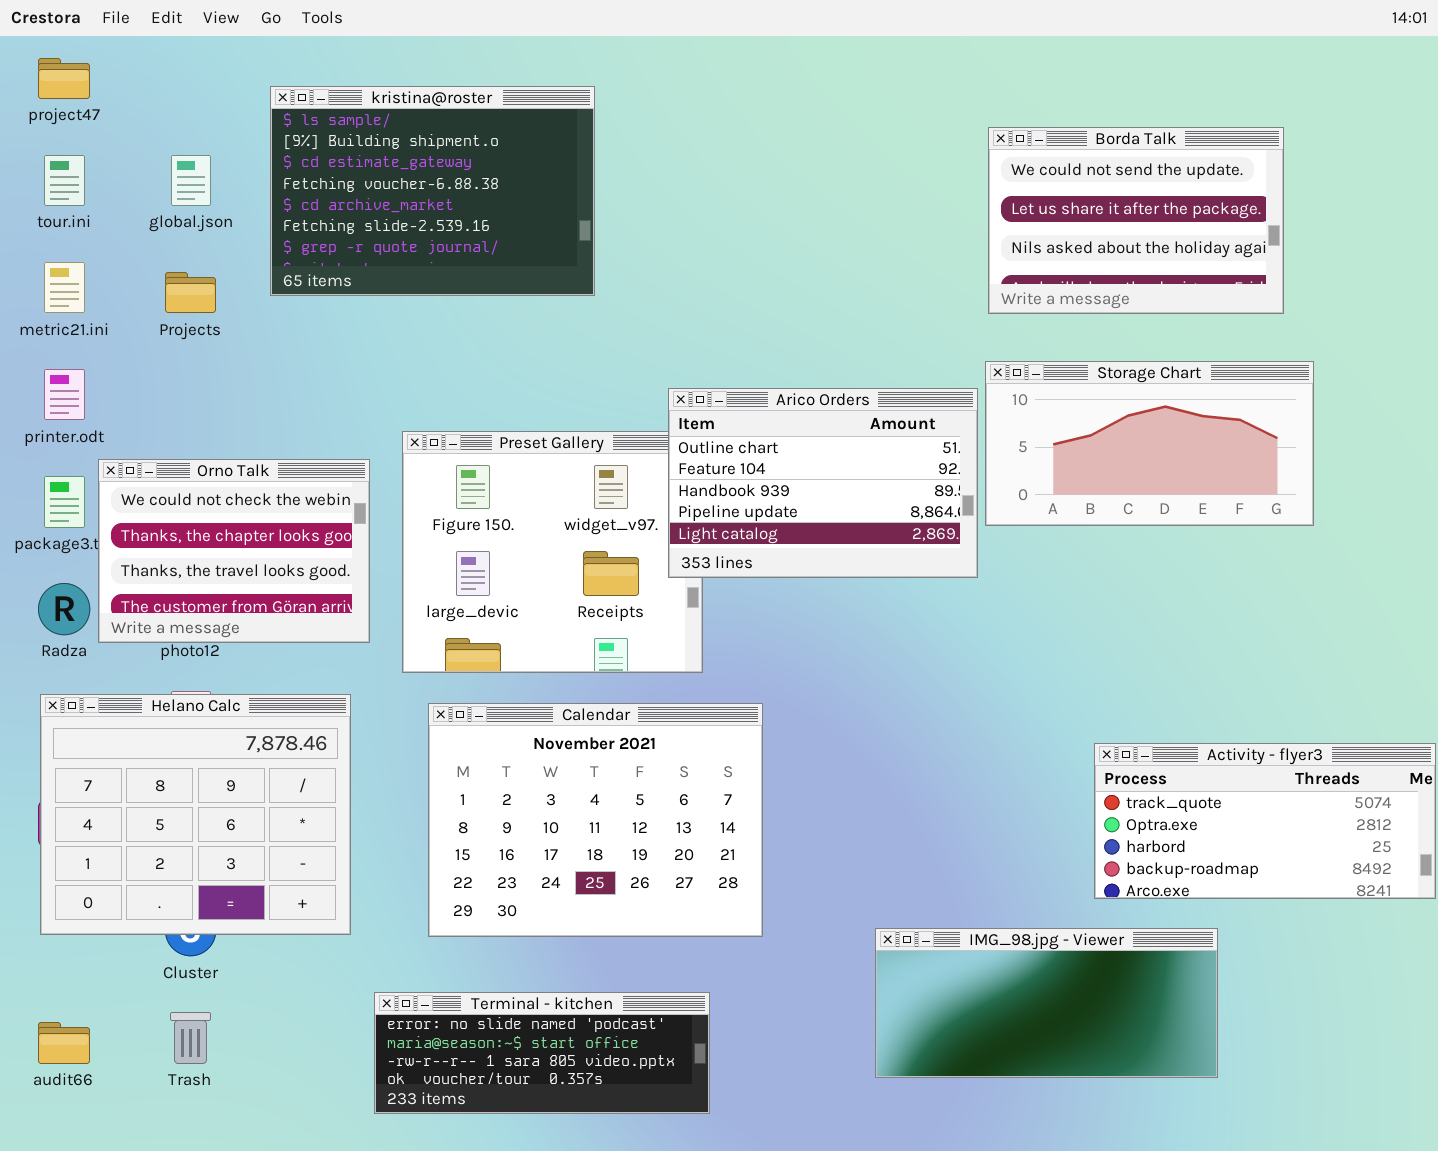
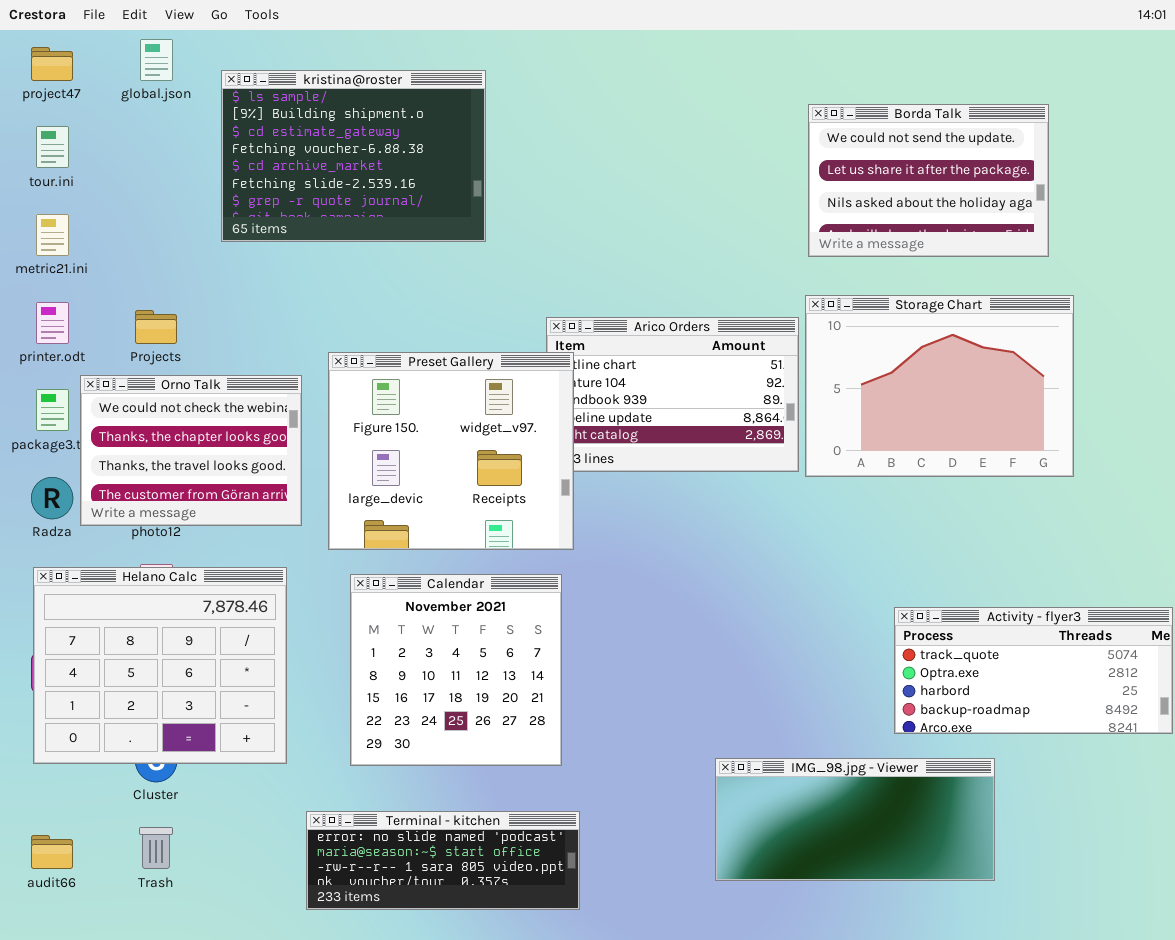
global.json: [171,155,211,206] -> [140,39,173,81], moved
Projects: [165,272,216,313] -> [135,310,177,344], moved
Storage Chart: [985,361,1314,526] -> [805,295,1074,477], resized
Preset Gallery: [402,431,703,673] -> [328,352,574,550], raised
Calendar: [428,703,763,937] -> [350,574,562,766], resized

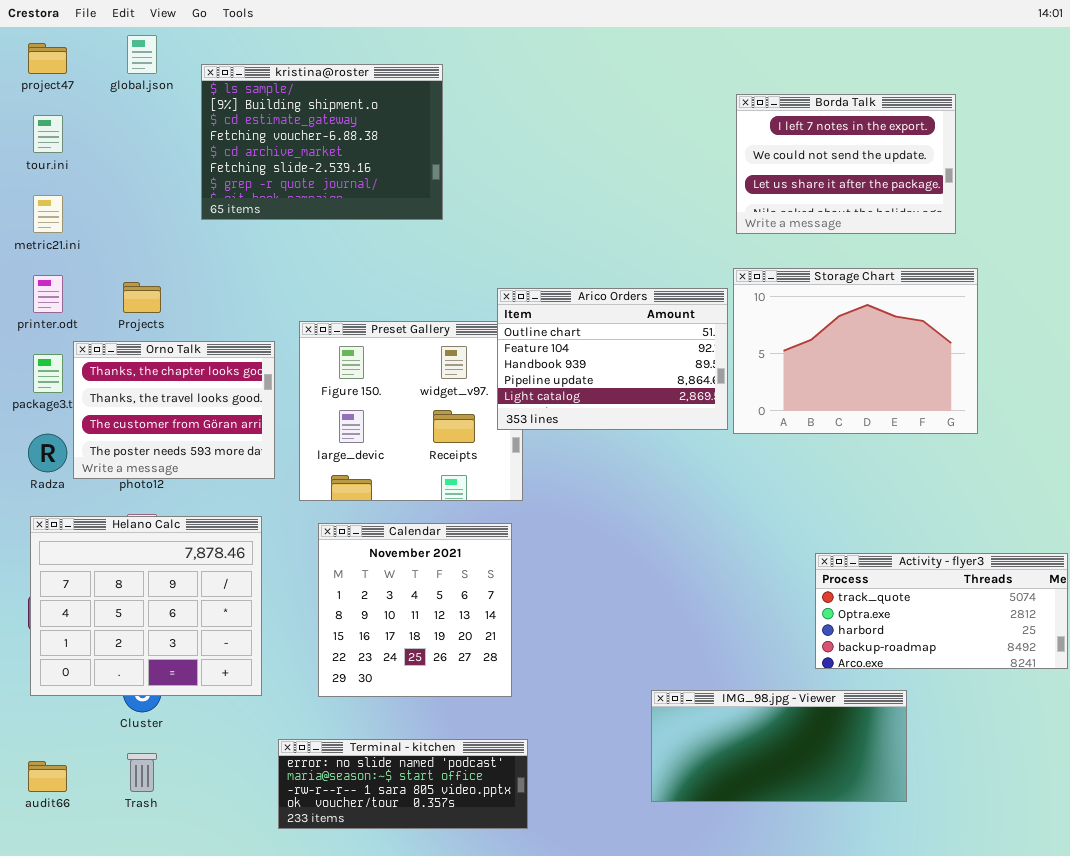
Borda Talk: [808,104,1049,257] -> [736,94,956,234], scrolled up 1 row
Arico Orders: [546,317,799,472] -> [497,288,728,430], raised
Orno Talk: [80,375,302,526] -> [73,341,275,479], scrolled down 1 row

